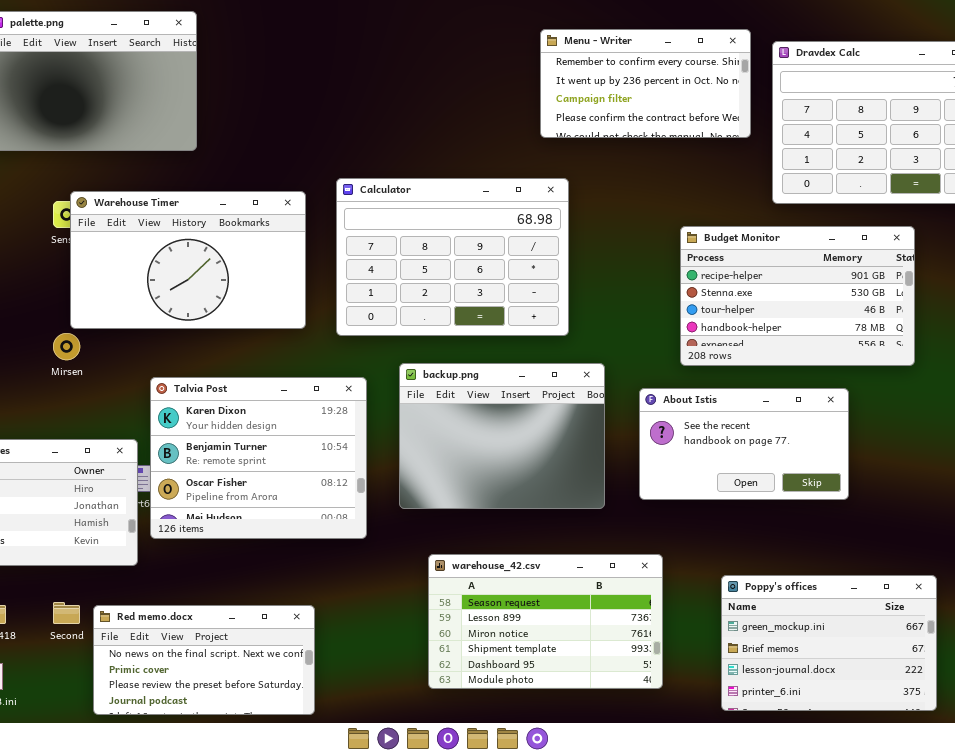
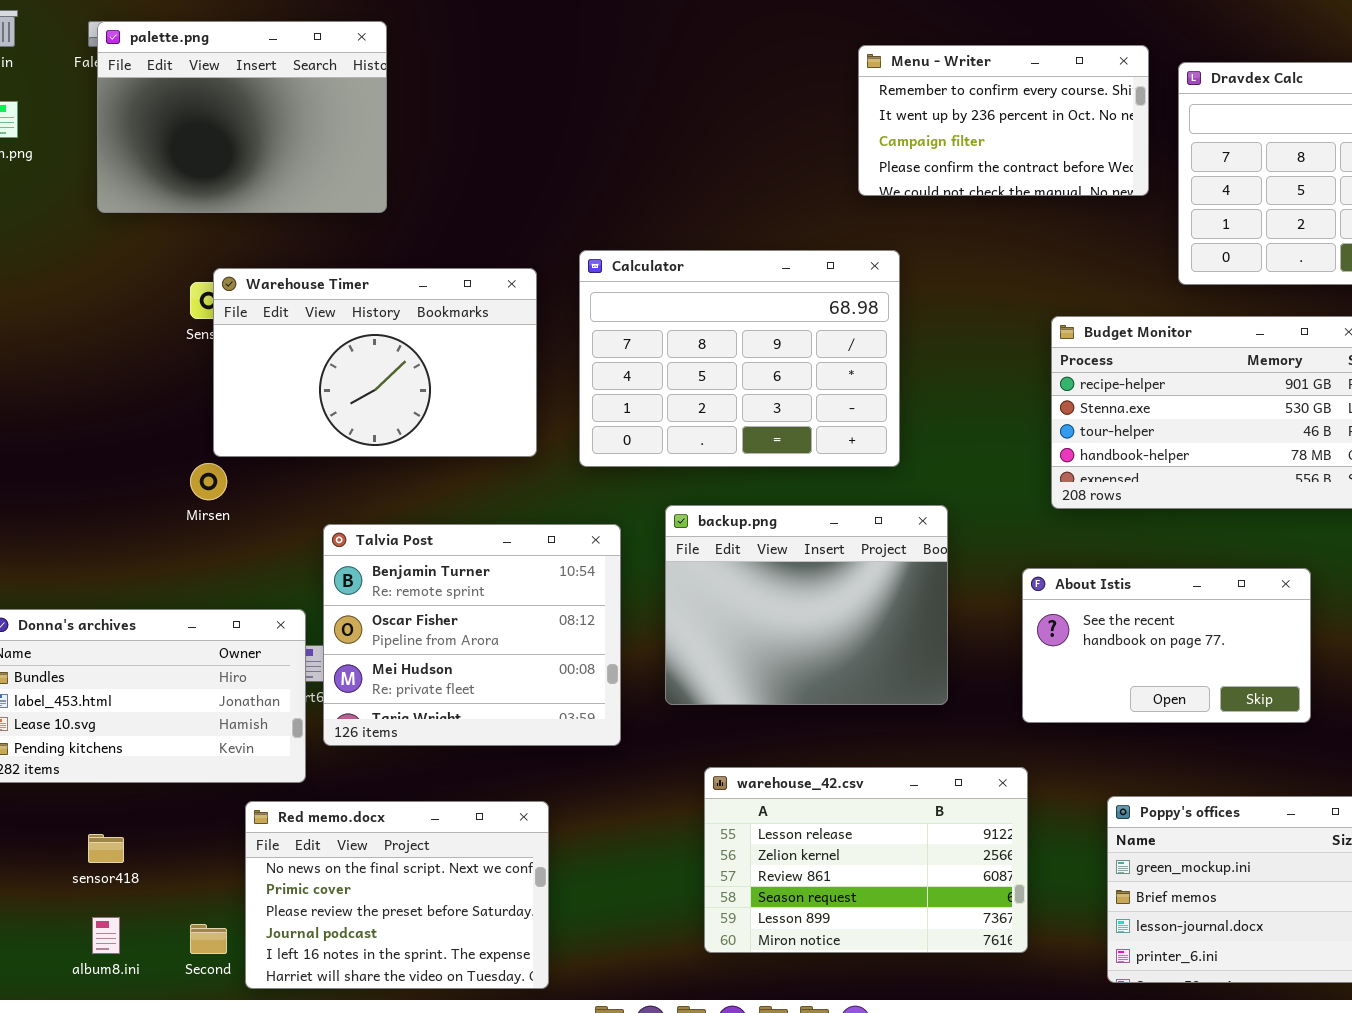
Talvia Post: [150,377,367,539] -> [323,524,621,746], scrolled down 1 row
About Istis: [639,388,849,500] -> [1022,568,1311,723], moved
warehouse_42.csv: [428,554,663,689] -> [704,767,1028,953], scrolled up 3 rows
Second: [53,602,80,624] -> [190,924,227,954], moved
Red memo.docx: [93,605,315,715] -> [245,801,549,989], resized

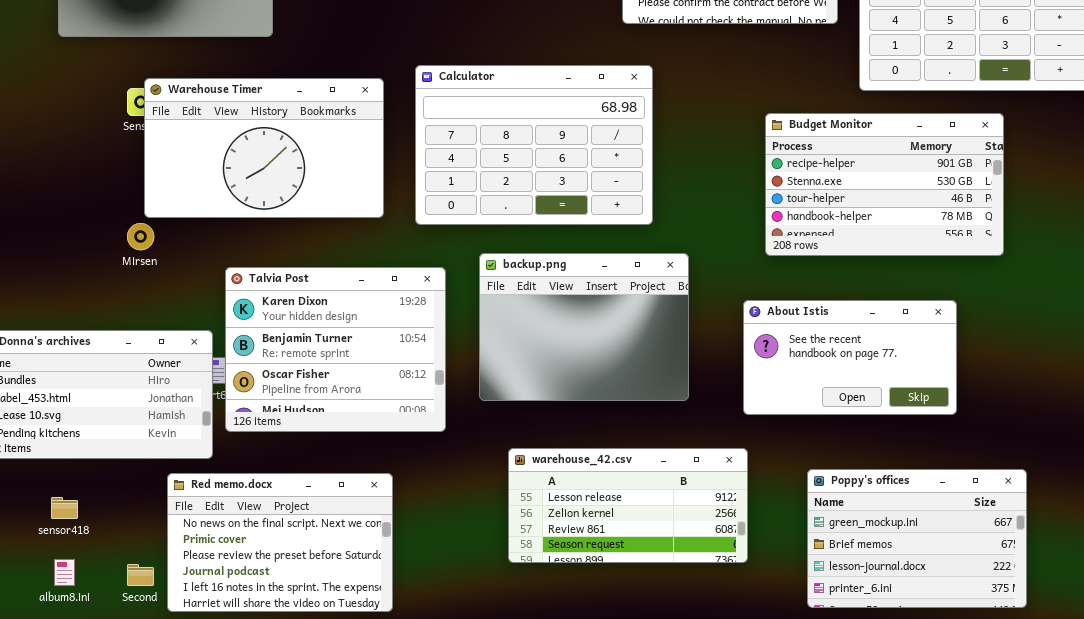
Talvia Post: [323,524,621,746] -> [225,267,446,432], scrolled up 1 row
warehouse_42.csv: [704,767,1028,953] -> [508,448,748,563], resized

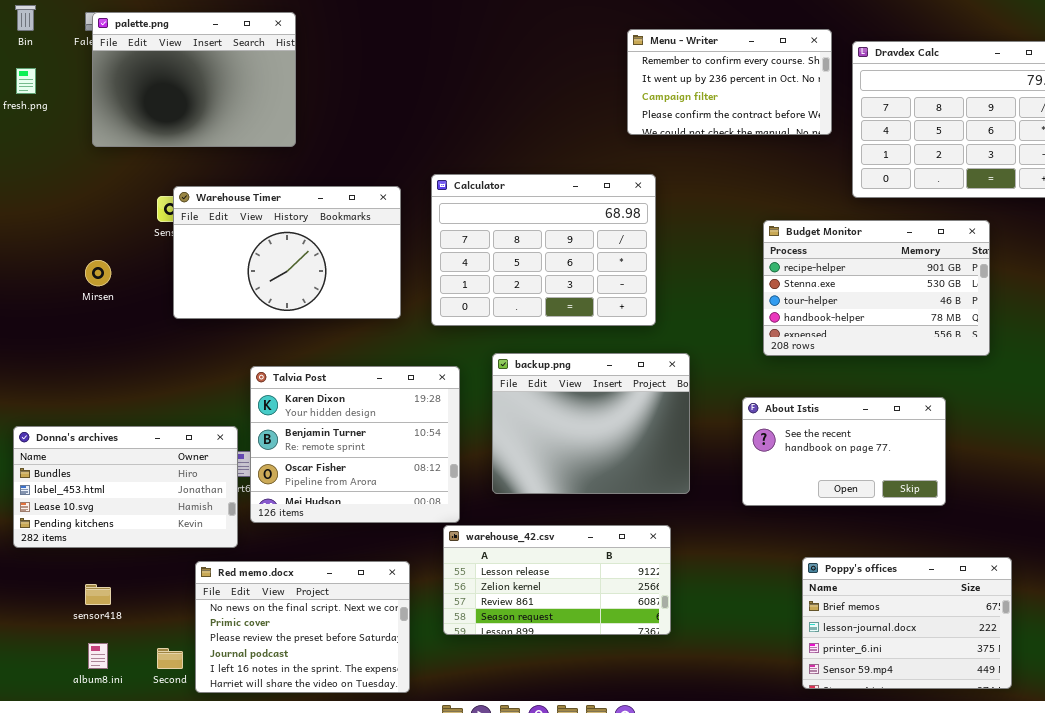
Mirsen: [127,223,154,250] -> [85,260,111,286], moved
warehouse_42.csv: [508,448,748,563] -> [443,525,671,635], moved
Poppy's offices: [807,469,1027,608] -> [802,557,1012,689], scrolled down 1 row

